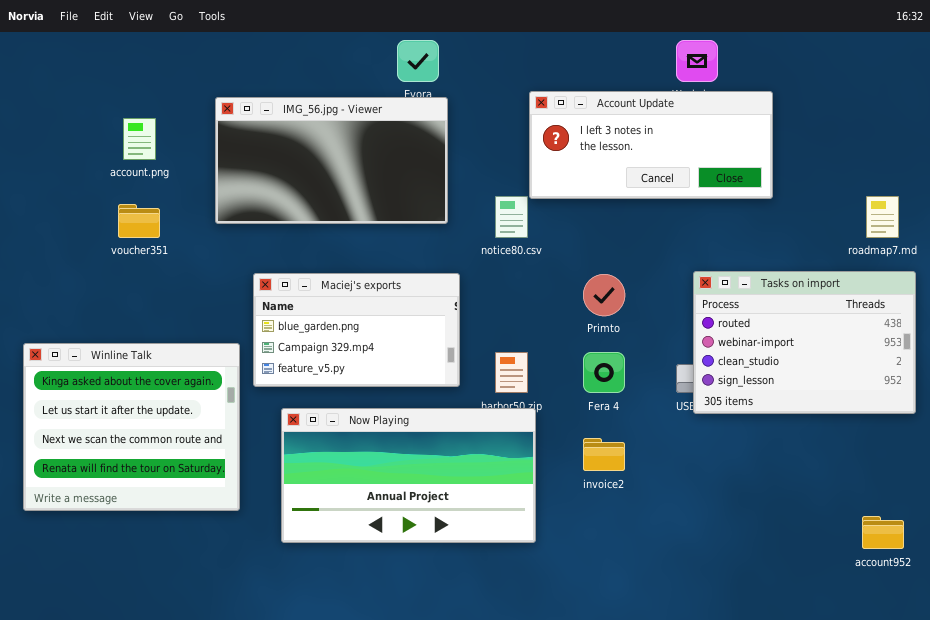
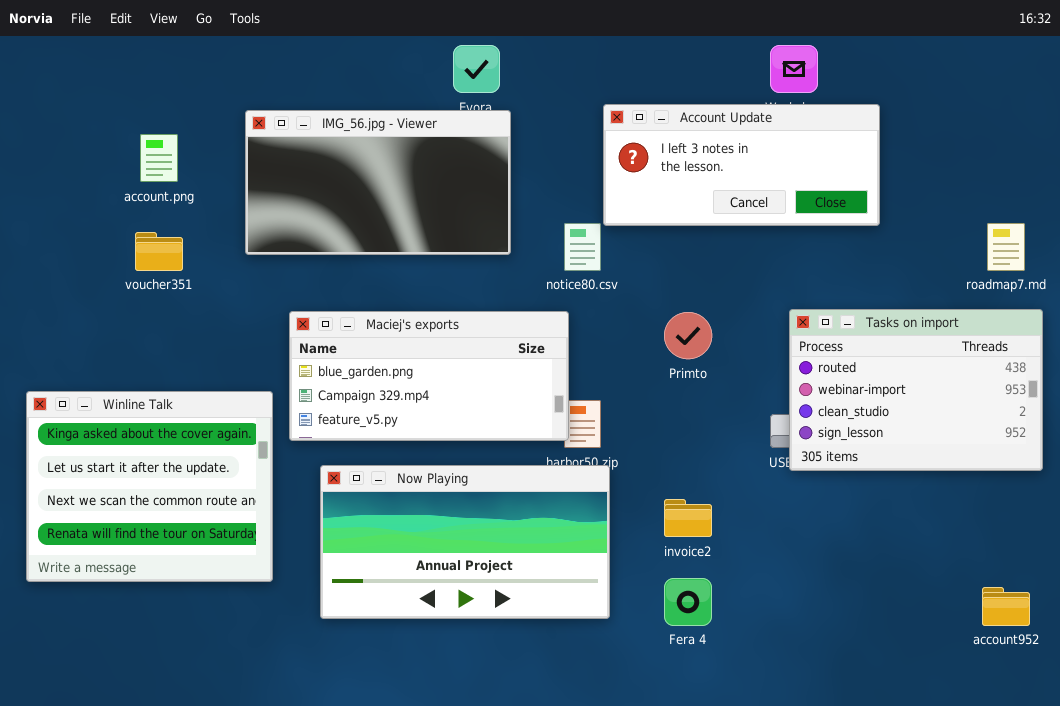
Maciej's exports: [253,273,460,387] -> [289,311,569,441], resized
Fera 4: [583,352,625,393] -> [664,578,712,626], moved

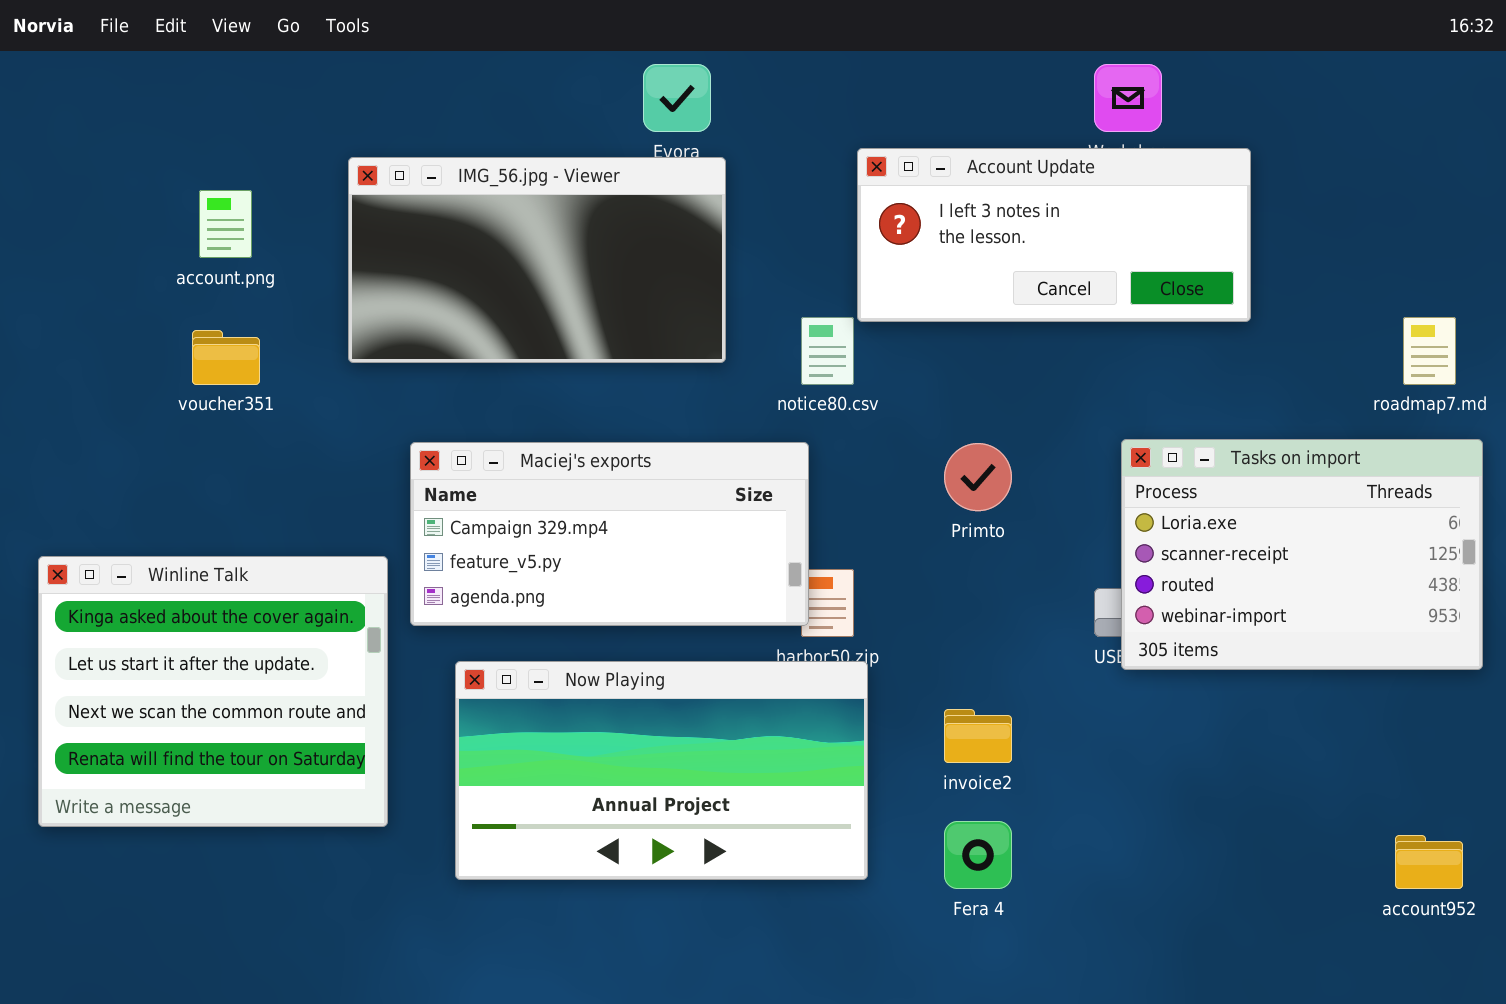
Tasks on import: [789,309,1043,471] -> [1121,439,1483,670], scrolled up 2 rows
Maciej's exports: [289,311,569,441] -> [410,442,809,626], scrolled down 1 row

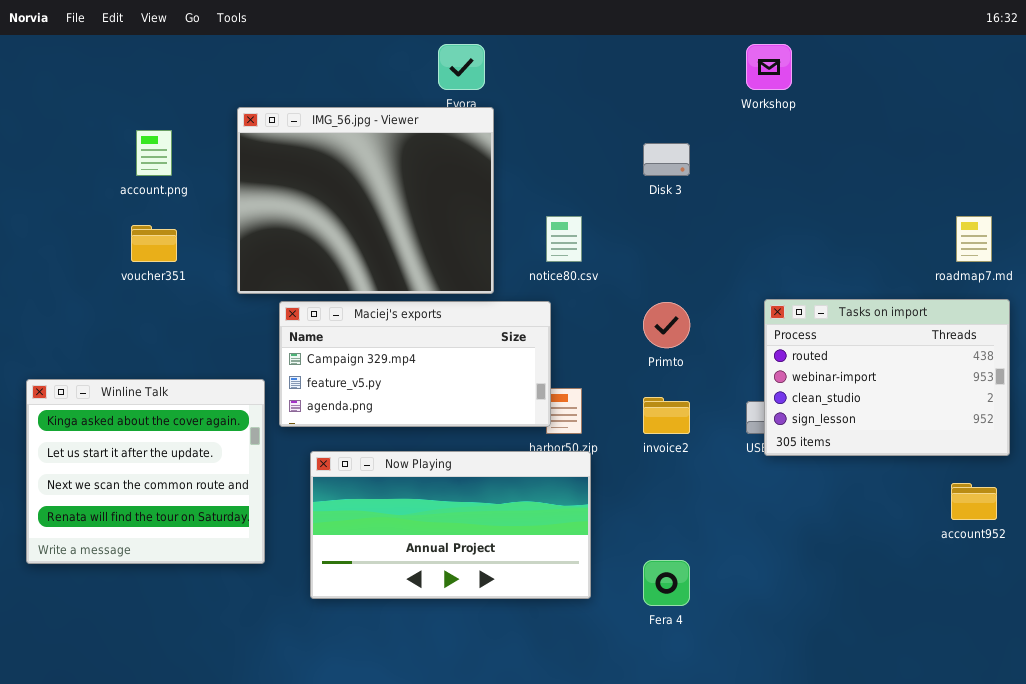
Account Update: [857,148,1251,322] -> none, closed
IMG_56.jpg - Viewer: [348,157,726,363] -> [237,107,494,294], resized
Tasks on import: [1121,439,1483,670] -> [764,299,1010,456], scrolled down 2 rows
invoice2: [944,709,1012,763] -> [643,397,690,434], moved
account952: [1395,835,1463,889] -> [951,483,997,520], moved

